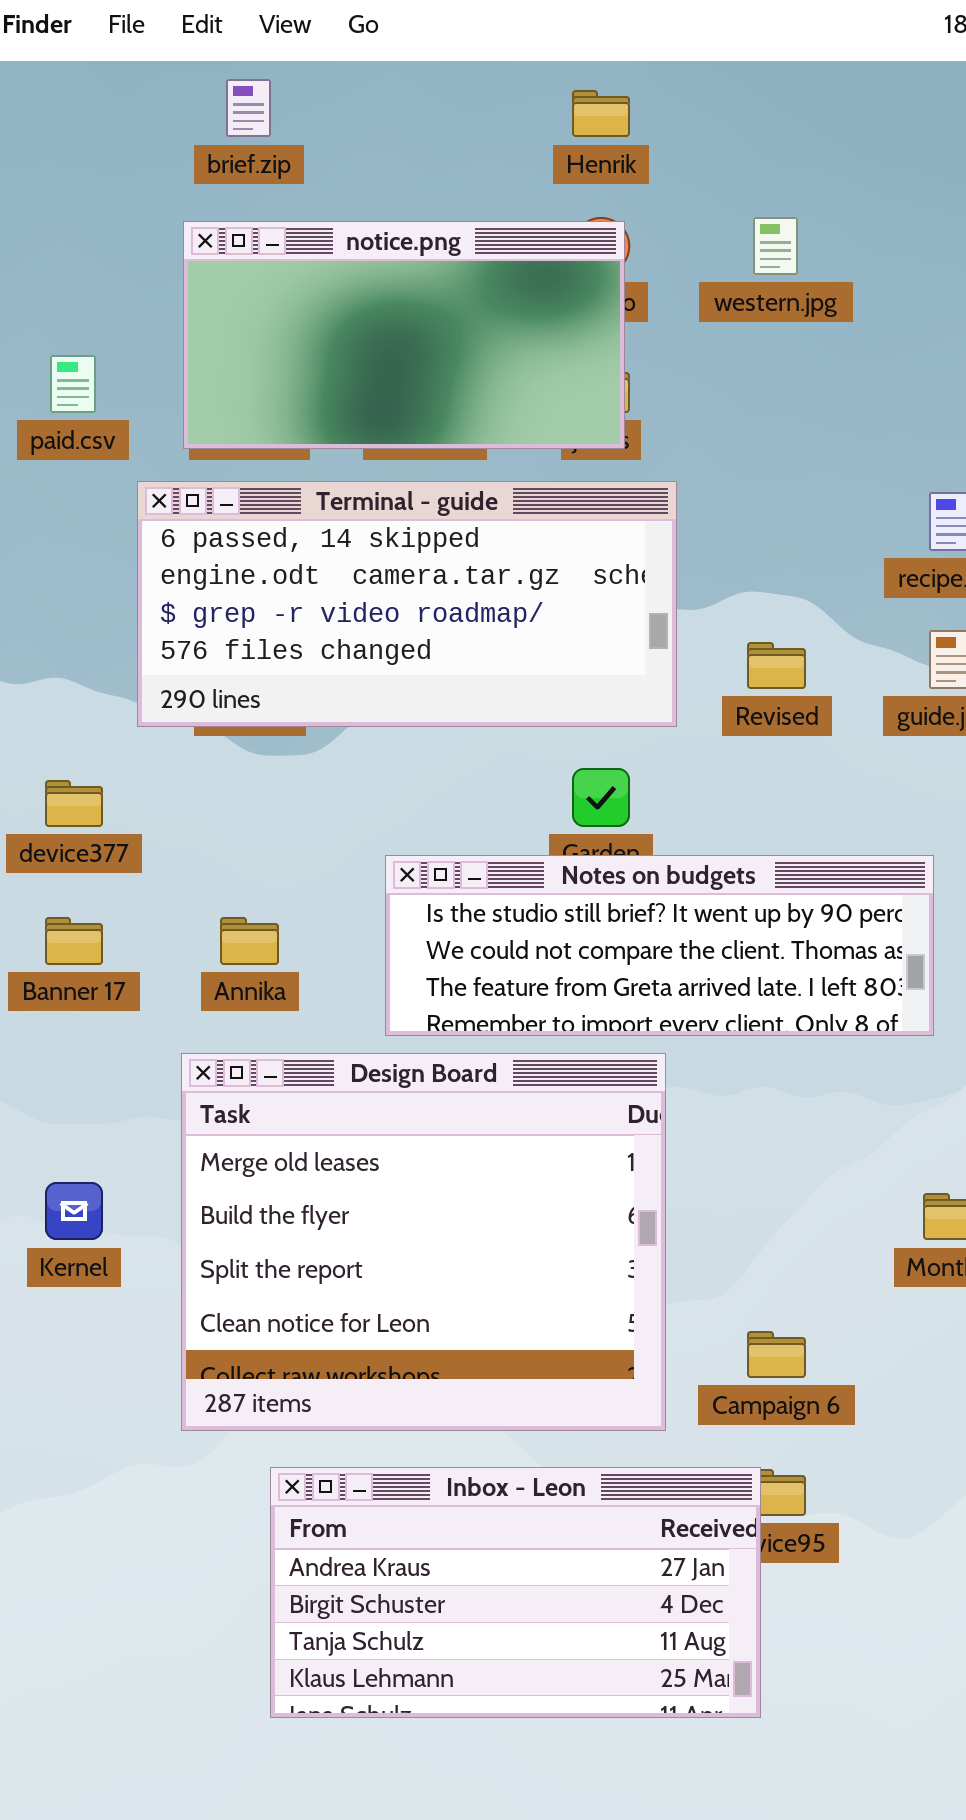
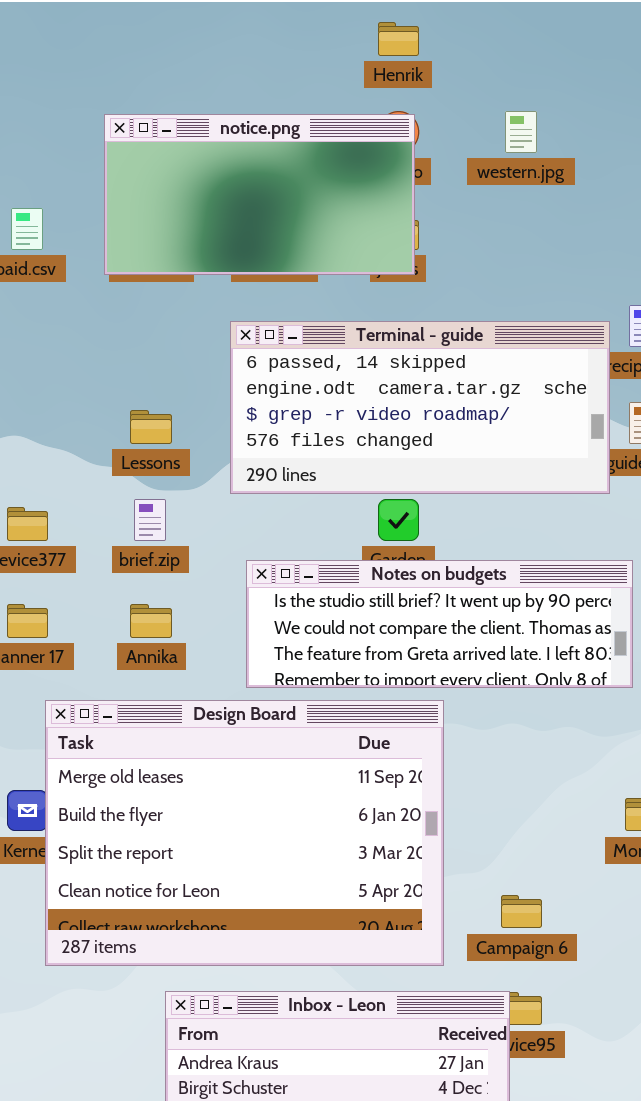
brief.zip: [226,79,271,137] -> [134,499,166,541], moved
Terminal - guide: [137,481,677,727] -> [230,321,610,494], moved
Design Board: [181,1053,666,1431] -> [45,700,444,966], resized

